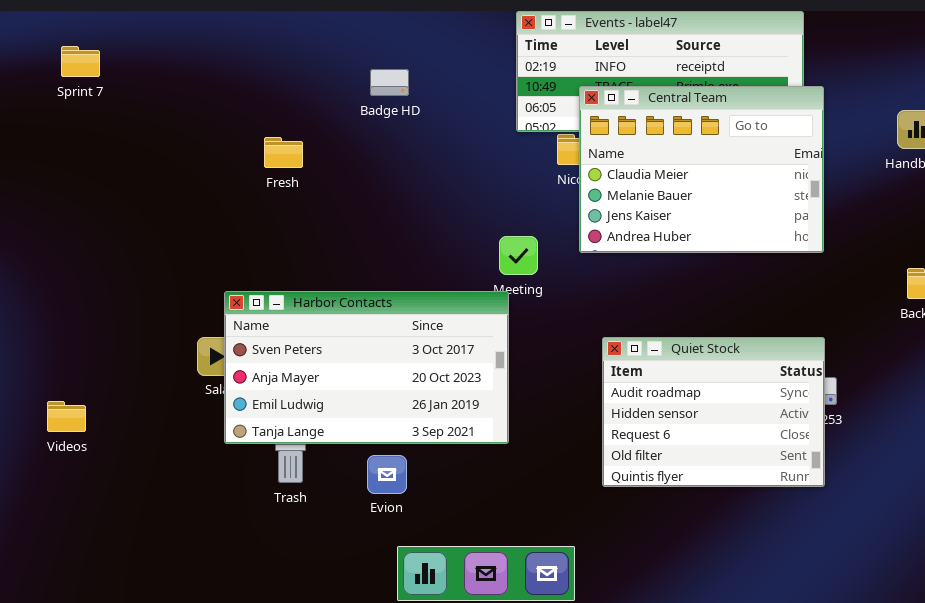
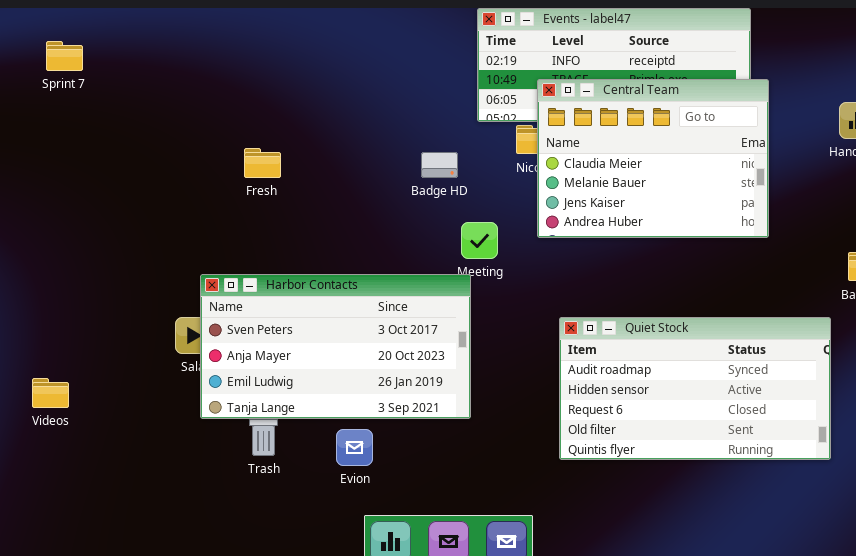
Badge HD: [370,69,409,96] -> [421,152,458,178], moved
Fresh: [264,137,303,168] -> [244,148,281,178], moved
Quiet Stock: [602,337,825,487] -> [559,317,831,460], resized

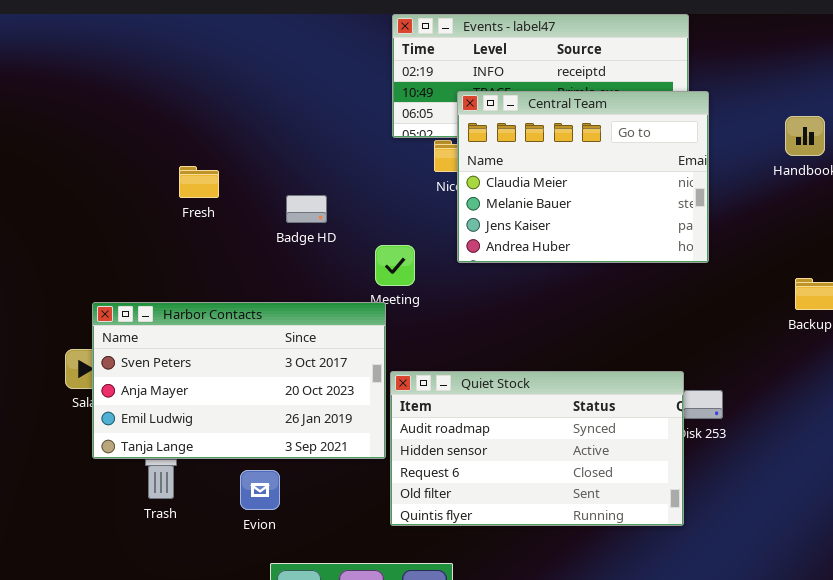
Fresh: [244,148,281,178] -> [179,166,219,198], moved
Badge HD: [421,152,458,178] -> [286,195,327,223], moved
Quiet Stock: [559,317,831,460] -> [390,371,684,526], moved

